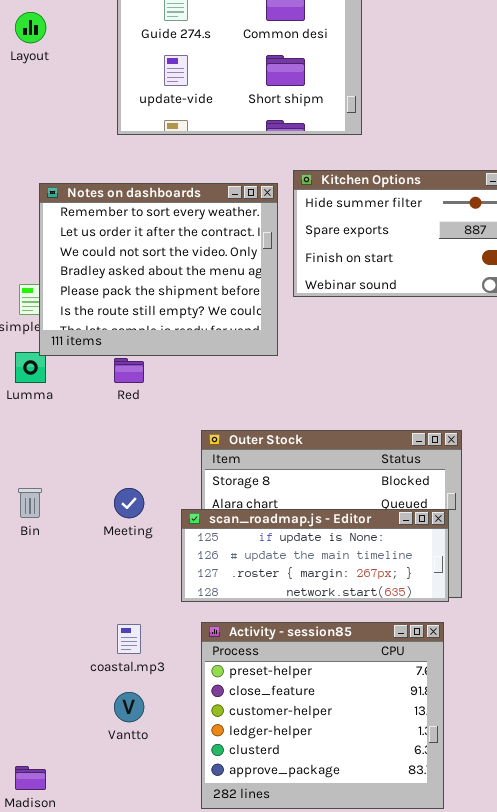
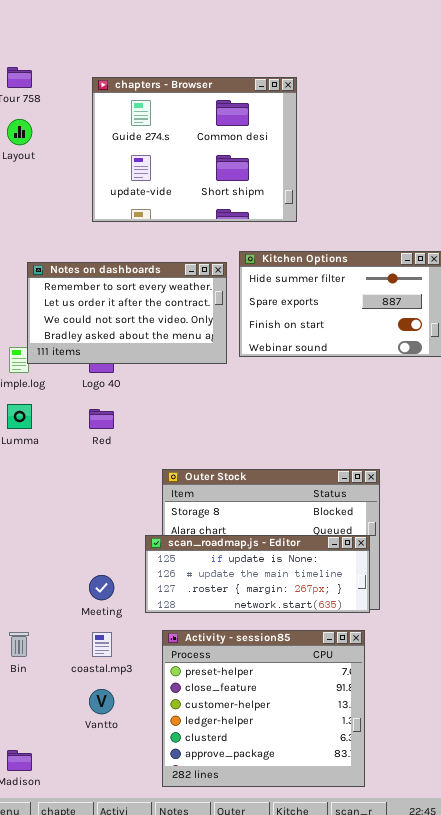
Notes on dashboards: [39,183,278,356] -> [27,262,227,364], resized
Bin: [18,488,42,518] -> [9,632,29,657], moved
Meeting: [114,488,144,518] -> [89,575,114,600], moved

